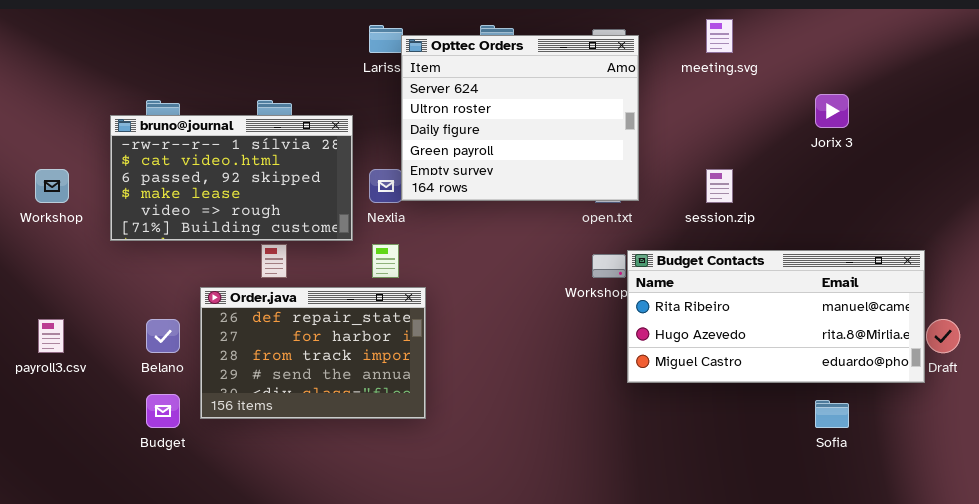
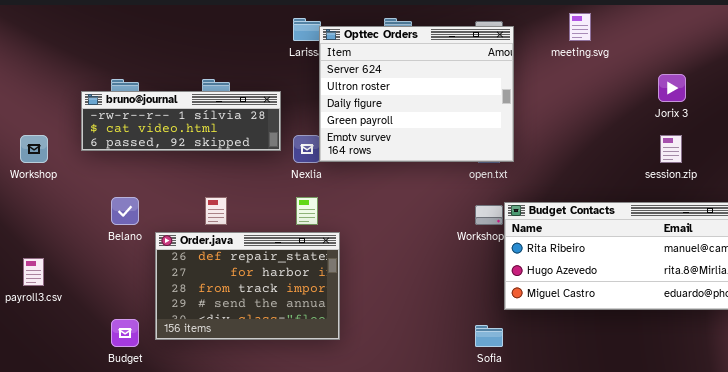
bruno@journal: [110,115,353,241] -> [81,91,281,151], resized
session.zip: [706,169,733,203] -> [660,135,682,163], moved
Belano: [146,319,180,353] -> [111,197,139,225], moved
Sofia: [815,400,849,428] -> [475,325,503,347], moved

